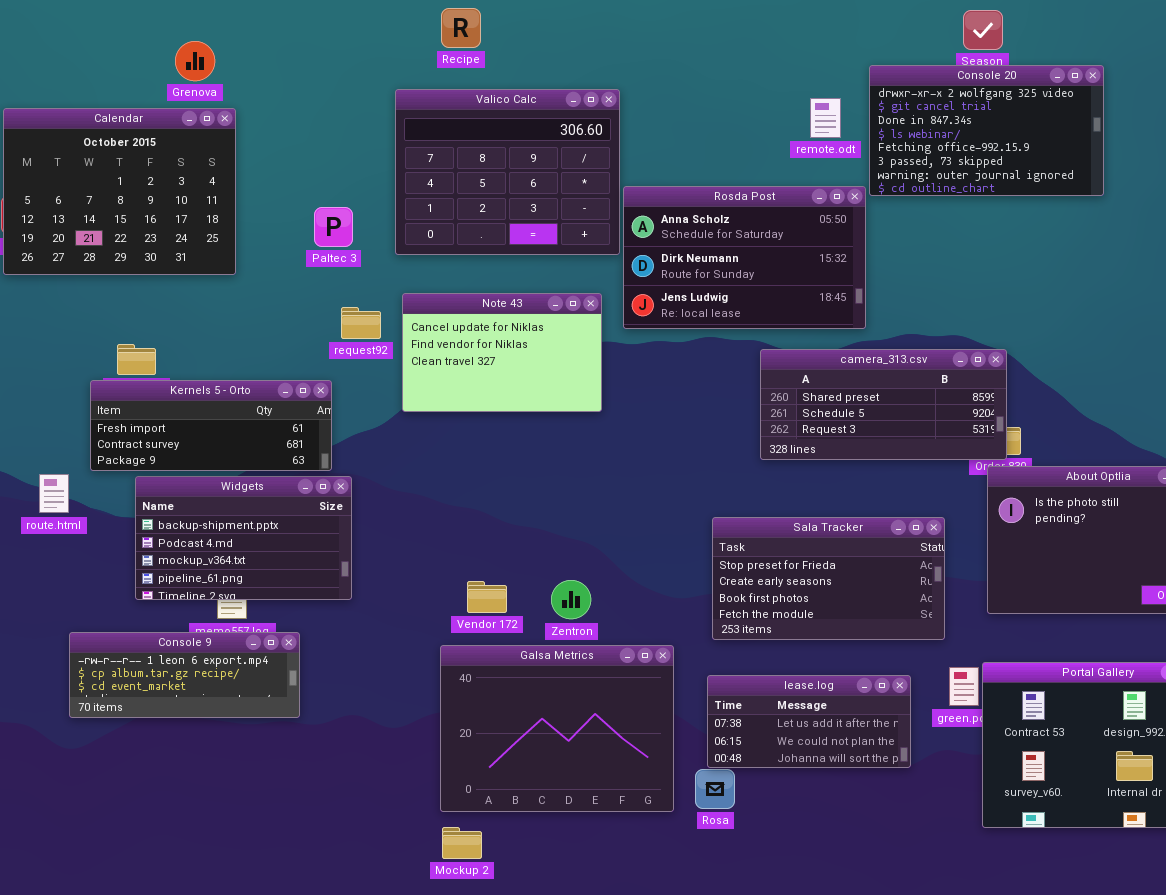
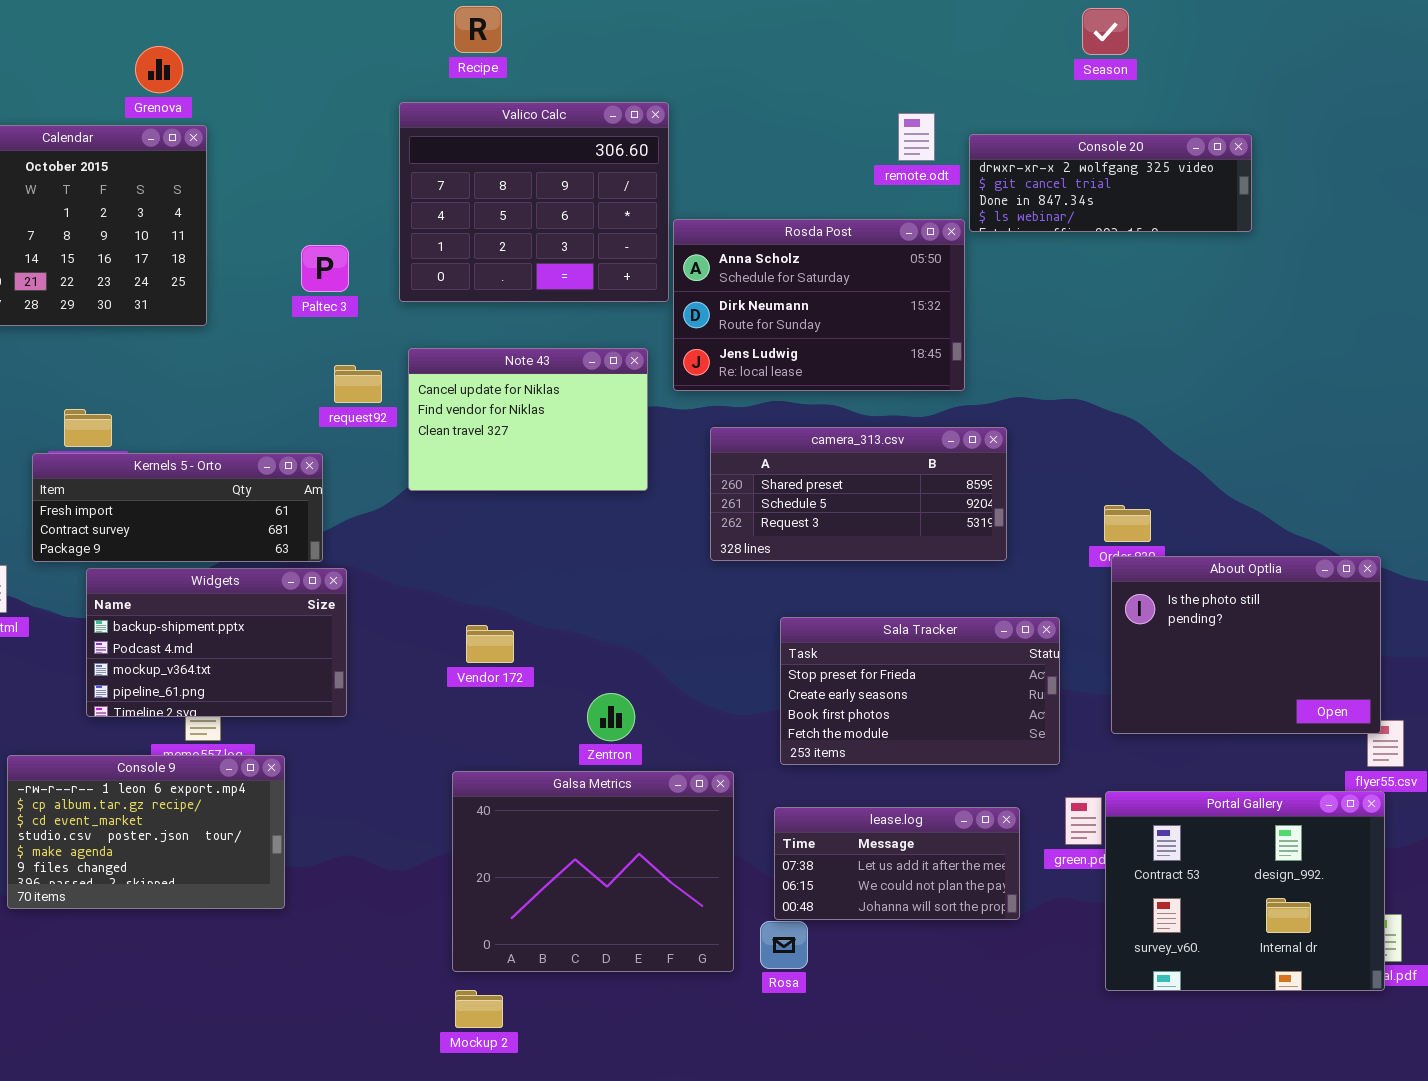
Console 20: [869,65,1104,196] -> [969,134,1252,232], resized
camera_313.csv: [760,349,1007,460] -> [710,427,1007,561], moved
Vendor 172: [467,581,507,613] -> [466,625,514,663], moved
Console 9: [69,632,300,718] -> [7,755,285,909], resized

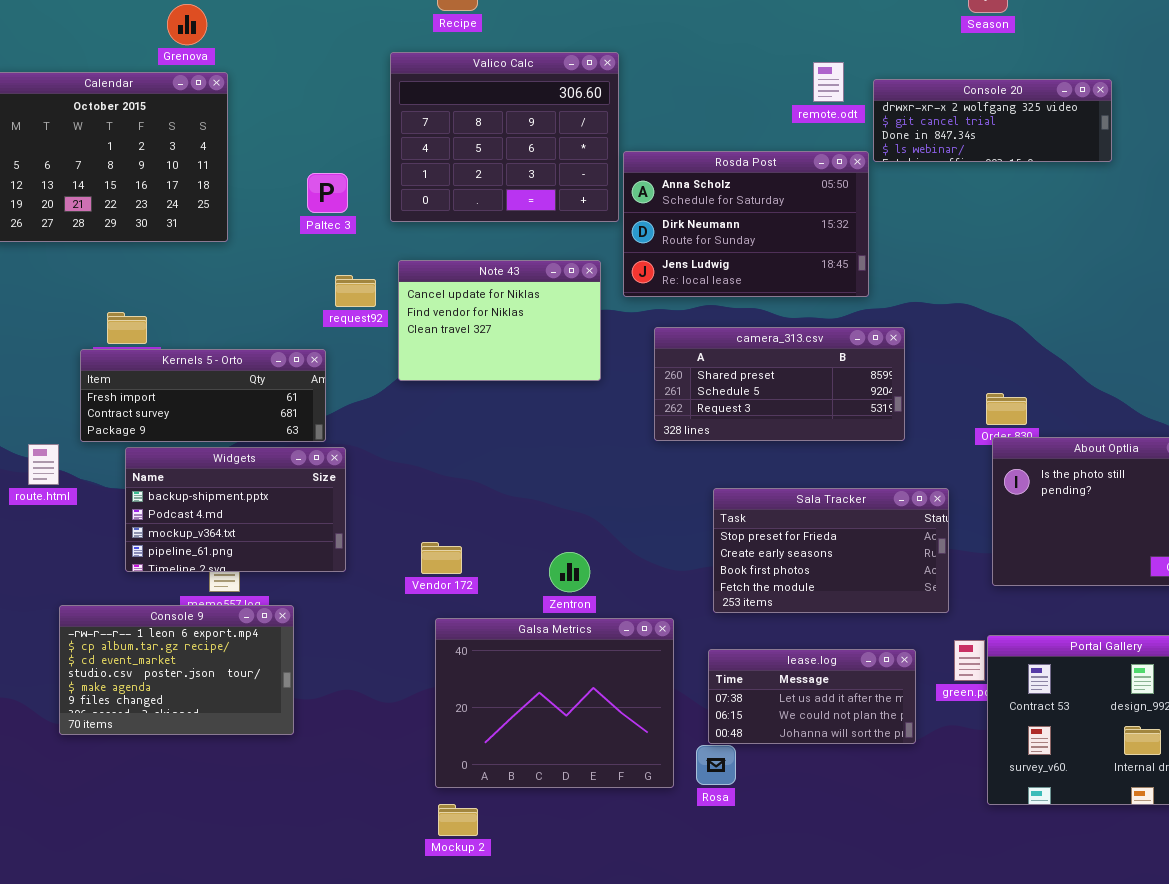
Vendor 172: [466,625,514,663] -> [421,542,462,574], moved

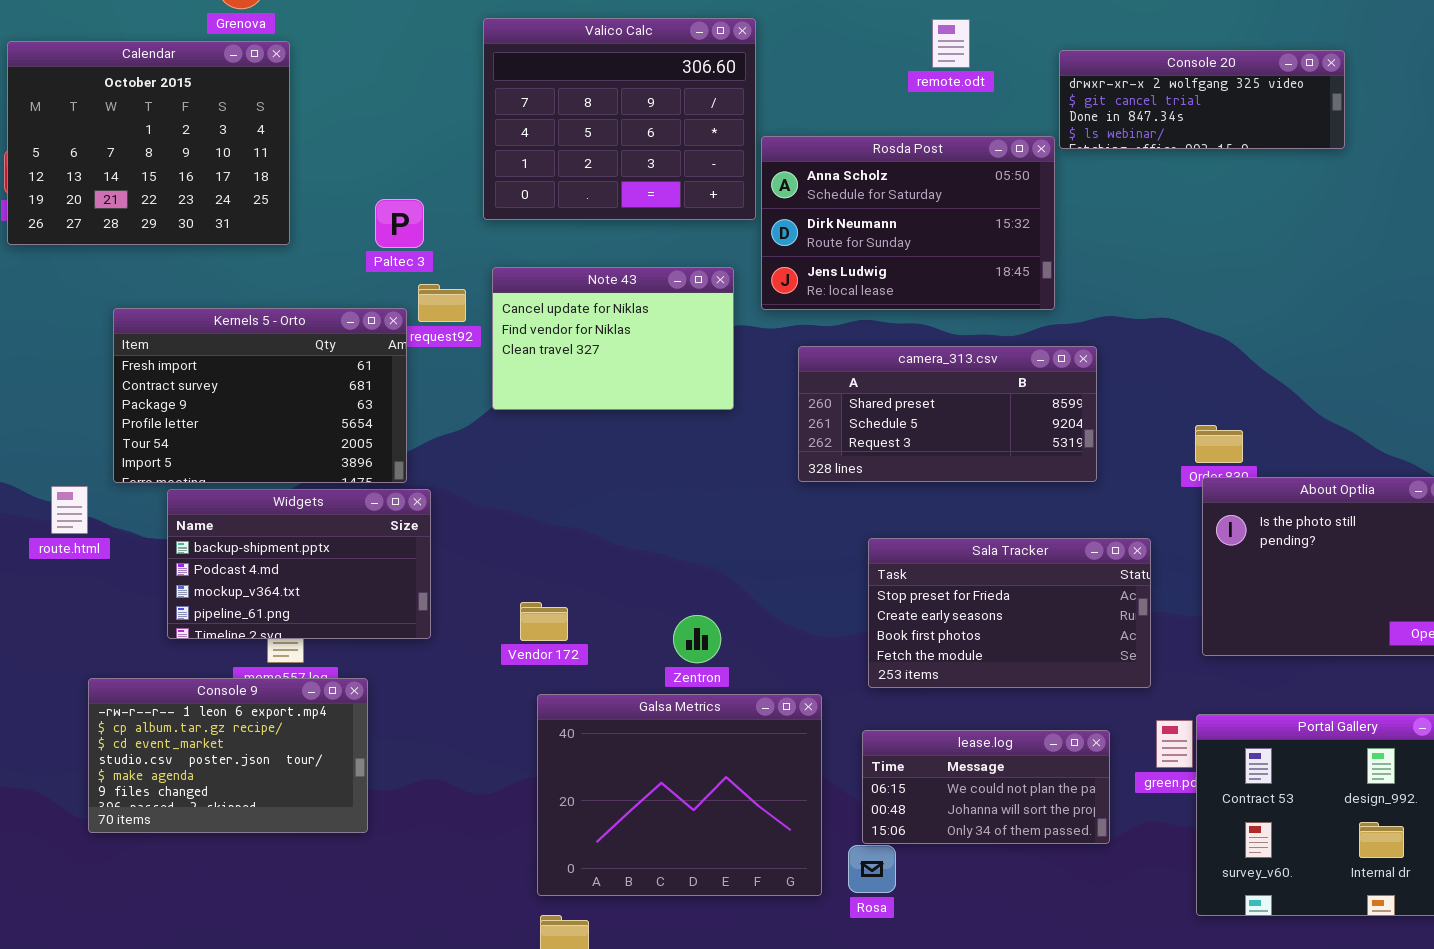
remote.odt: [813,62,844,102] -> [932,19,970,68], moved
Paltec 3: [307,173,348,213] -> [375,199,424,248], moved
Kernels 5 - Orto: [80,349,326,442] -> [113,308,407,483], resized
lease.log: [708,649,916,744] -> [862,730,1110,844], scrolled down 1 row

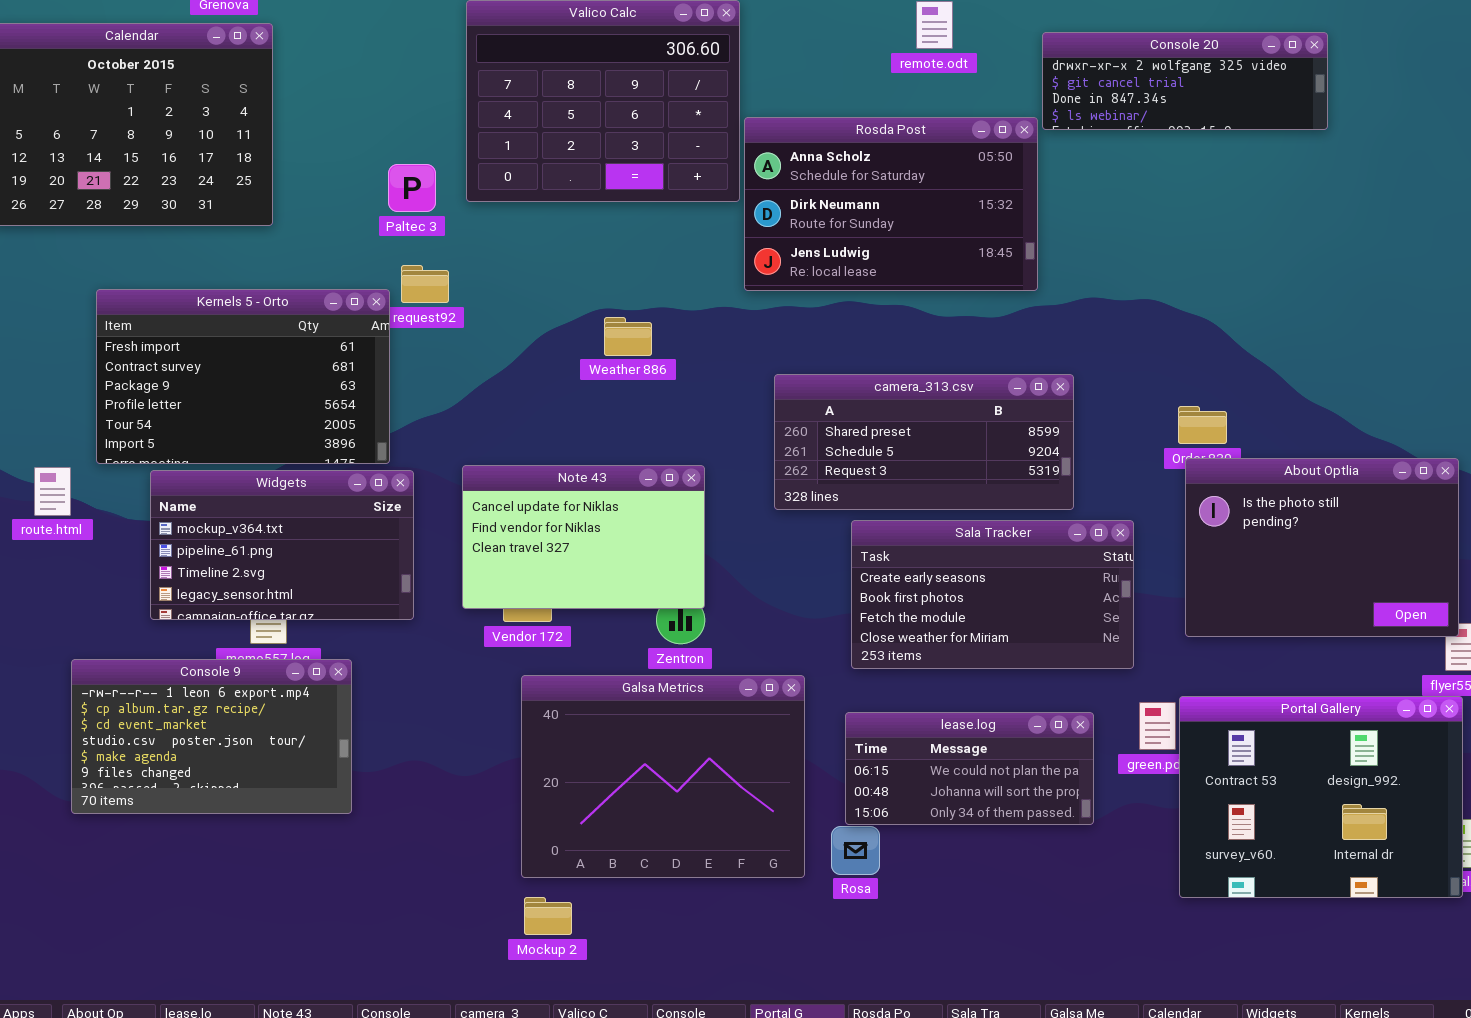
Paltec 3: [375,199,424,248] -> [388,164,436,212], moved
Note 43: [492,267,734,410] -> [462,465,705,609], moved
camera_313.csv: [798,346,1097,482] -> [774,374,1074,510], moved
Widgets: [167,489,431,639] -> [150,470,414,620], scrolled down 2 rows
Sala Tracker: [868,538,1151,688] -> [851,520,1134,669], scrolled down 1 row

